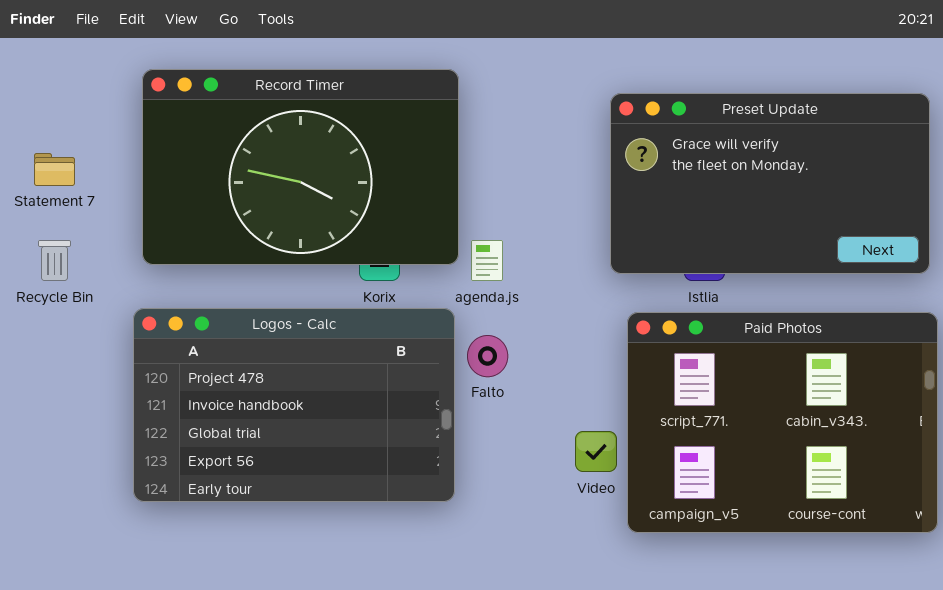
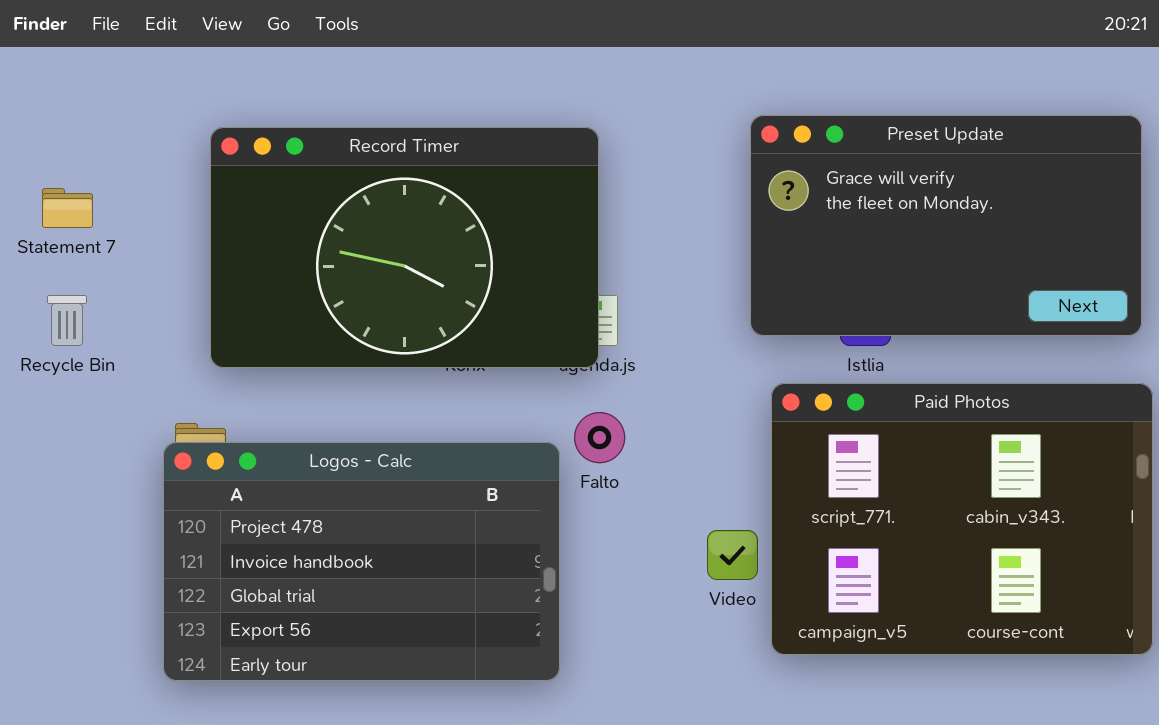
Record Timer: [142,69,459,265] -> [210,127,599,368], moved
Logos - Calc: [133,308,455,502] -> [163,442,560,681], moved

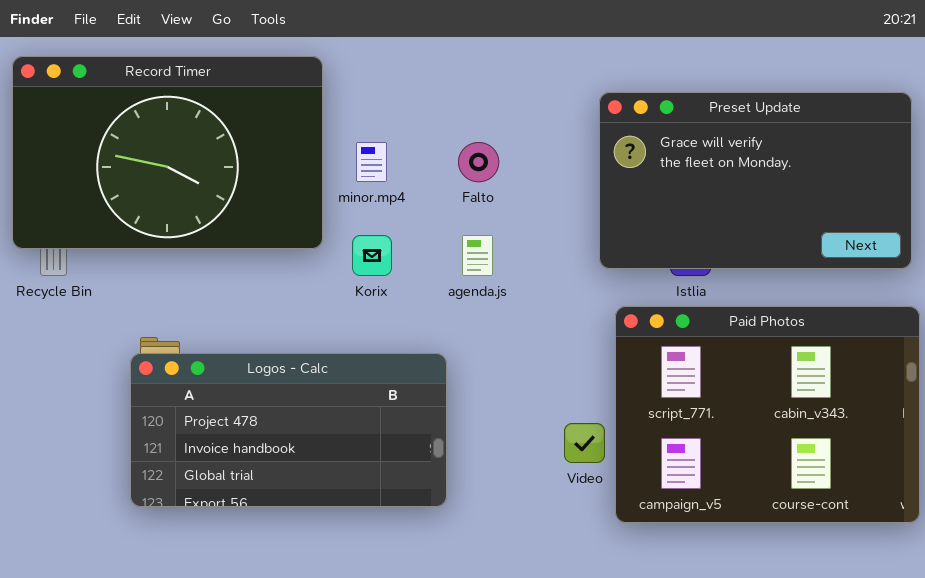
Record Timer: [210,127,599,368] -> [12,56,323,249], moved
Falto: [574,412,625,463] -> [458,142,499,182], moved
Logos - Calc: [163,442,560,681] -> [130,353,447,507], resized

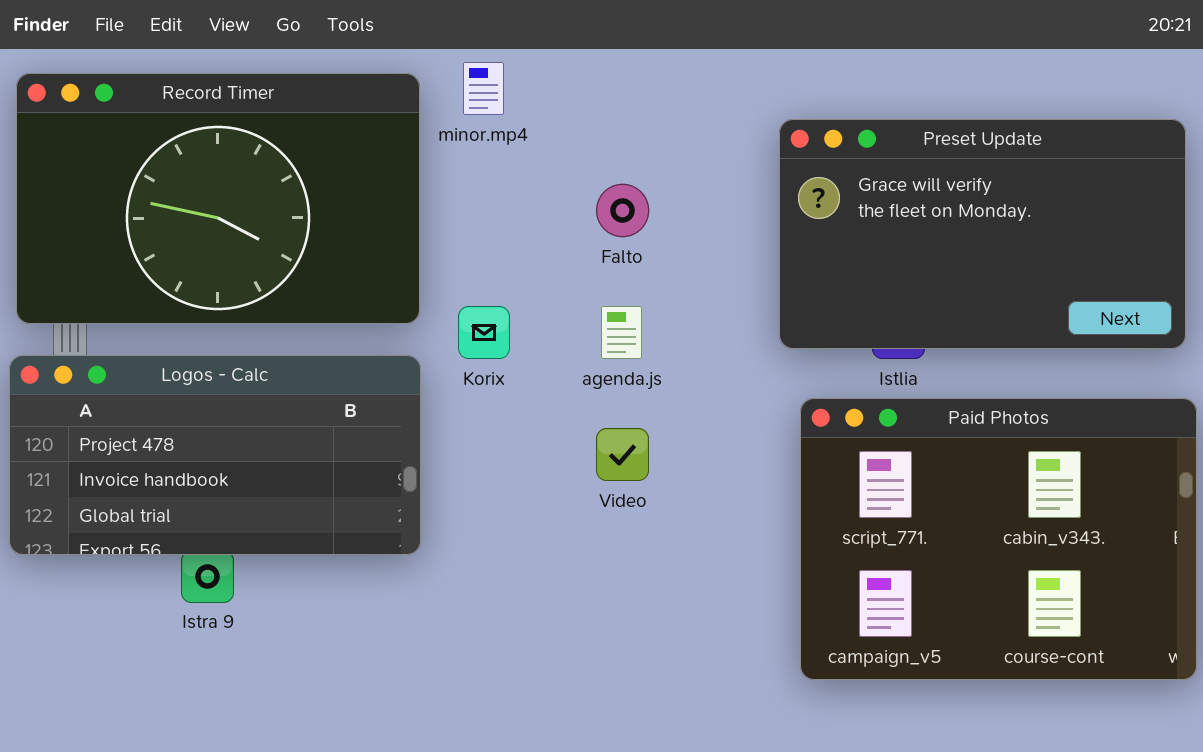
minor.mp4: [356,142,387,182] -> [463,62,504,115], moved
Logos - Calc: [130,353,447,507] -> [9,355,421,555], moved
Video: [564,423,605,463] -> [596,428,649,481], moved

